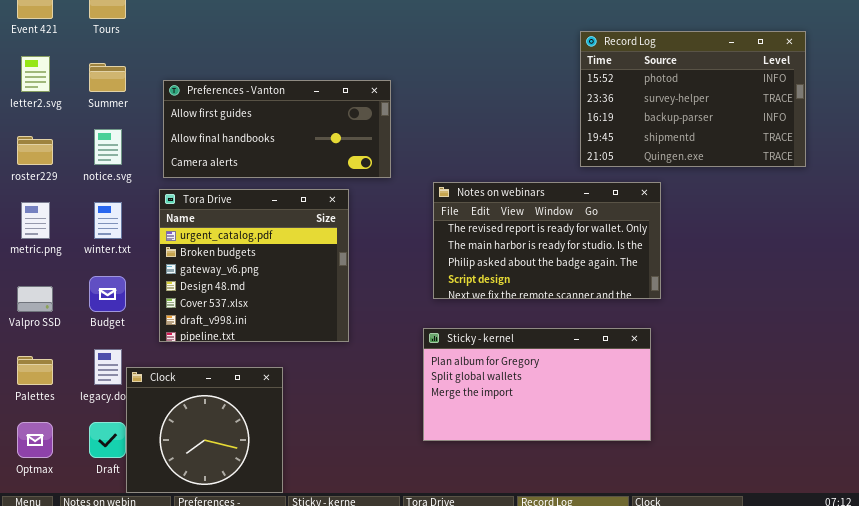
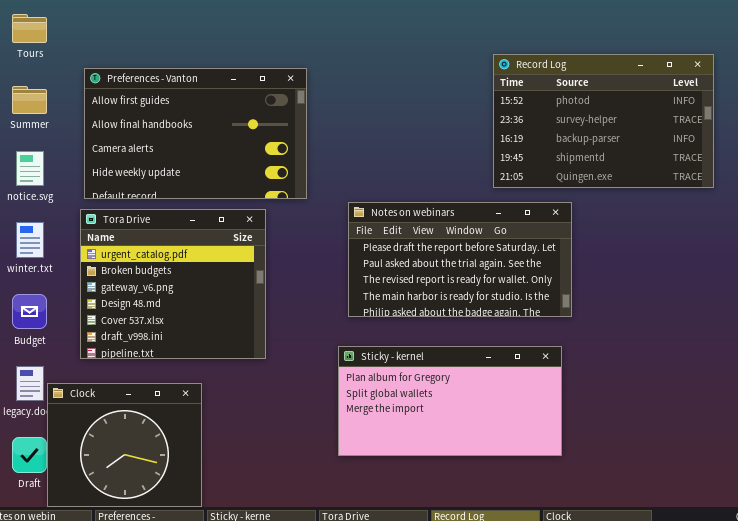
Preferences - Vanton: [163,80,391,178] -> [84,68,307,199], resized
Notes on webinars: [433,182,661,299] -> [348,202,572,317], scrolled up 2 rows

